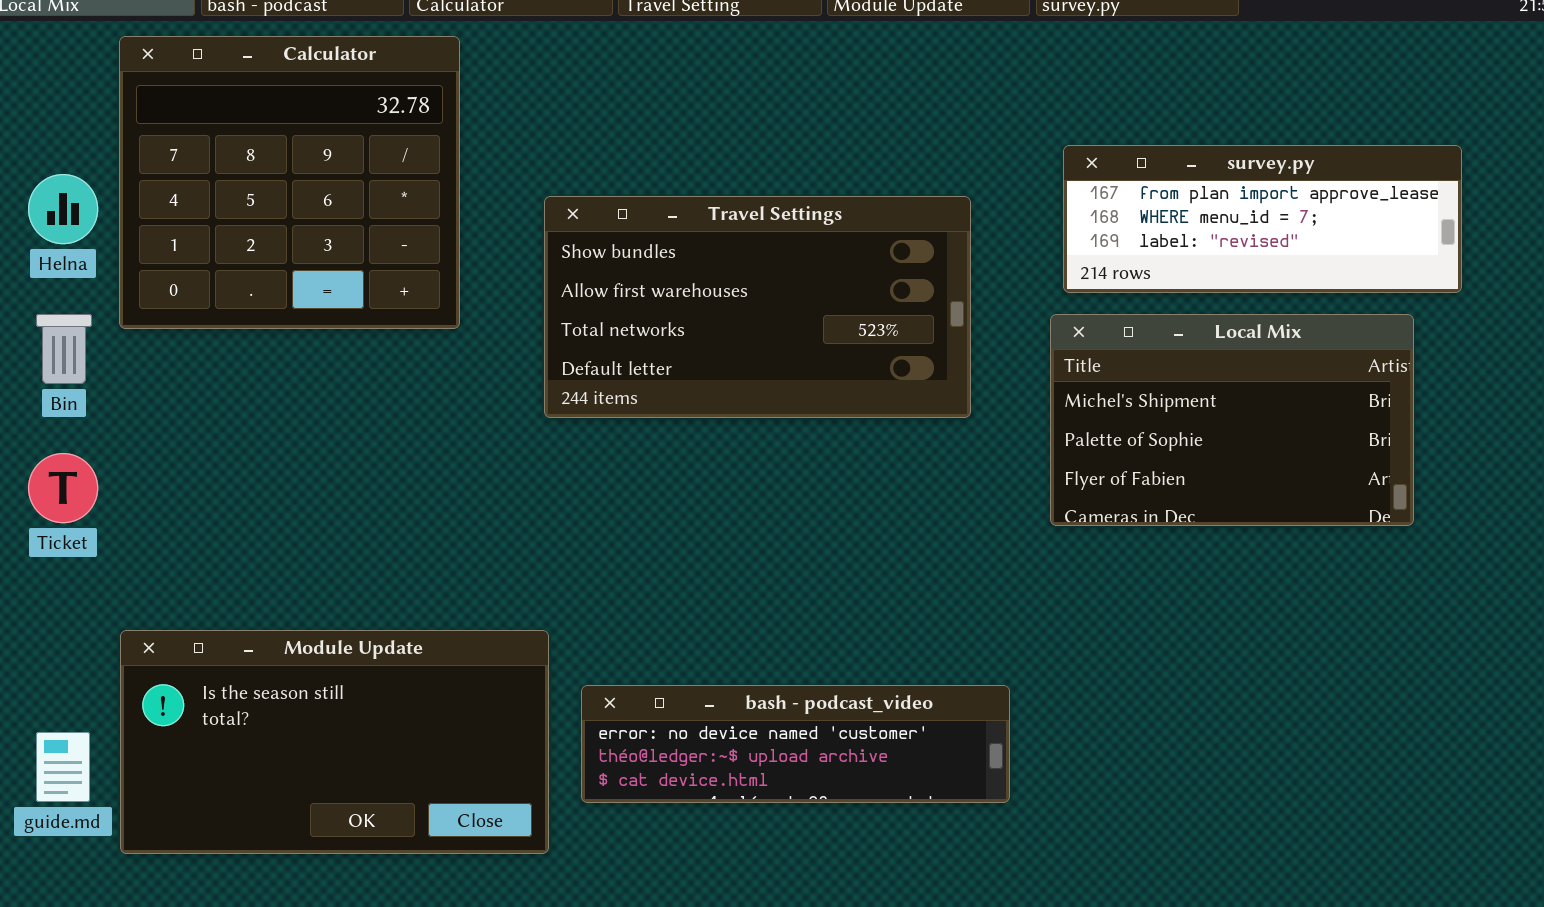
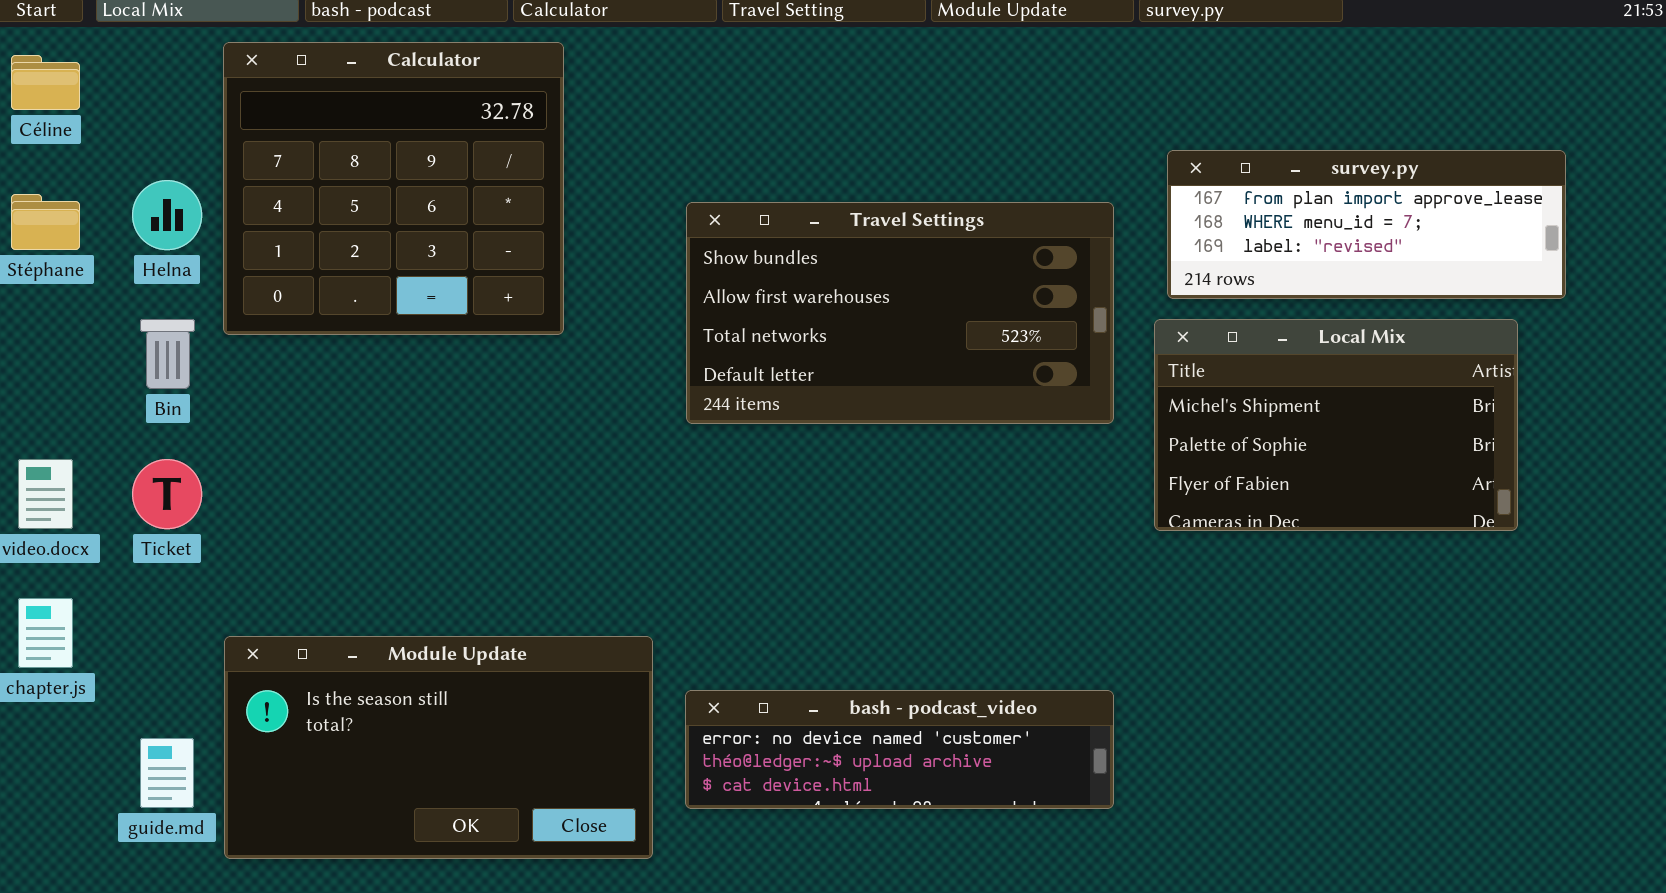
Travel Settings: [544,196,971,418] -> [686,202,1114,424], moved

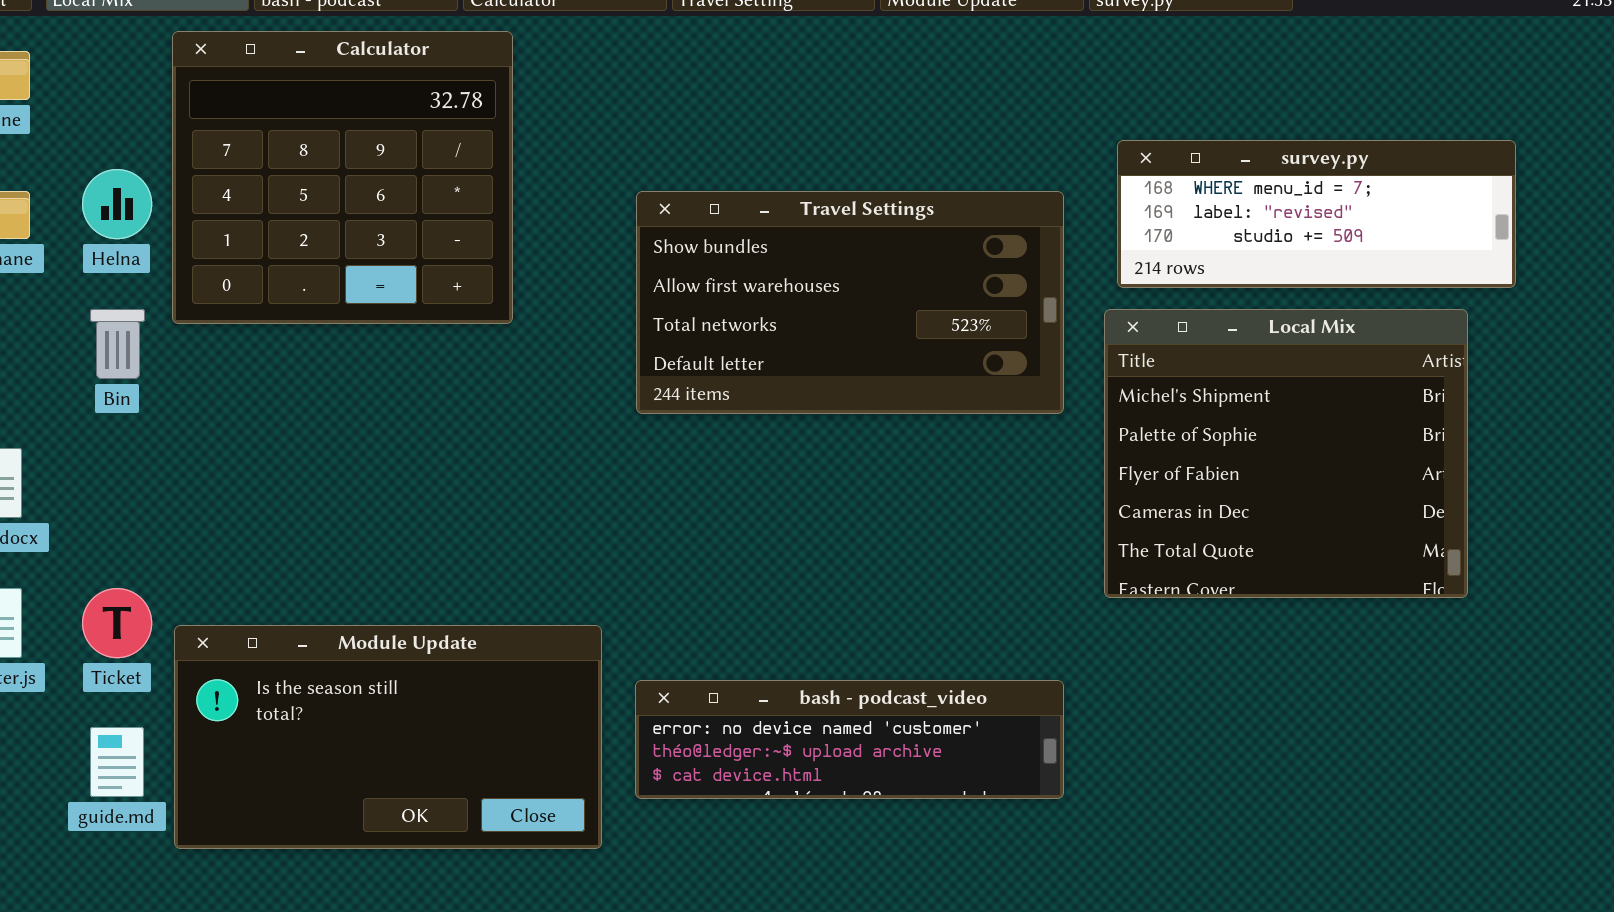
survey.py: [1167,150,1566,299] -> [1117,140,1516,288], scrolled down 1 row
Local Mix: [1154,319,1518,531] -> [1104,309,1468,598], resized
Ticket: [132,459,202,529] -> [82,588,152,658], moved

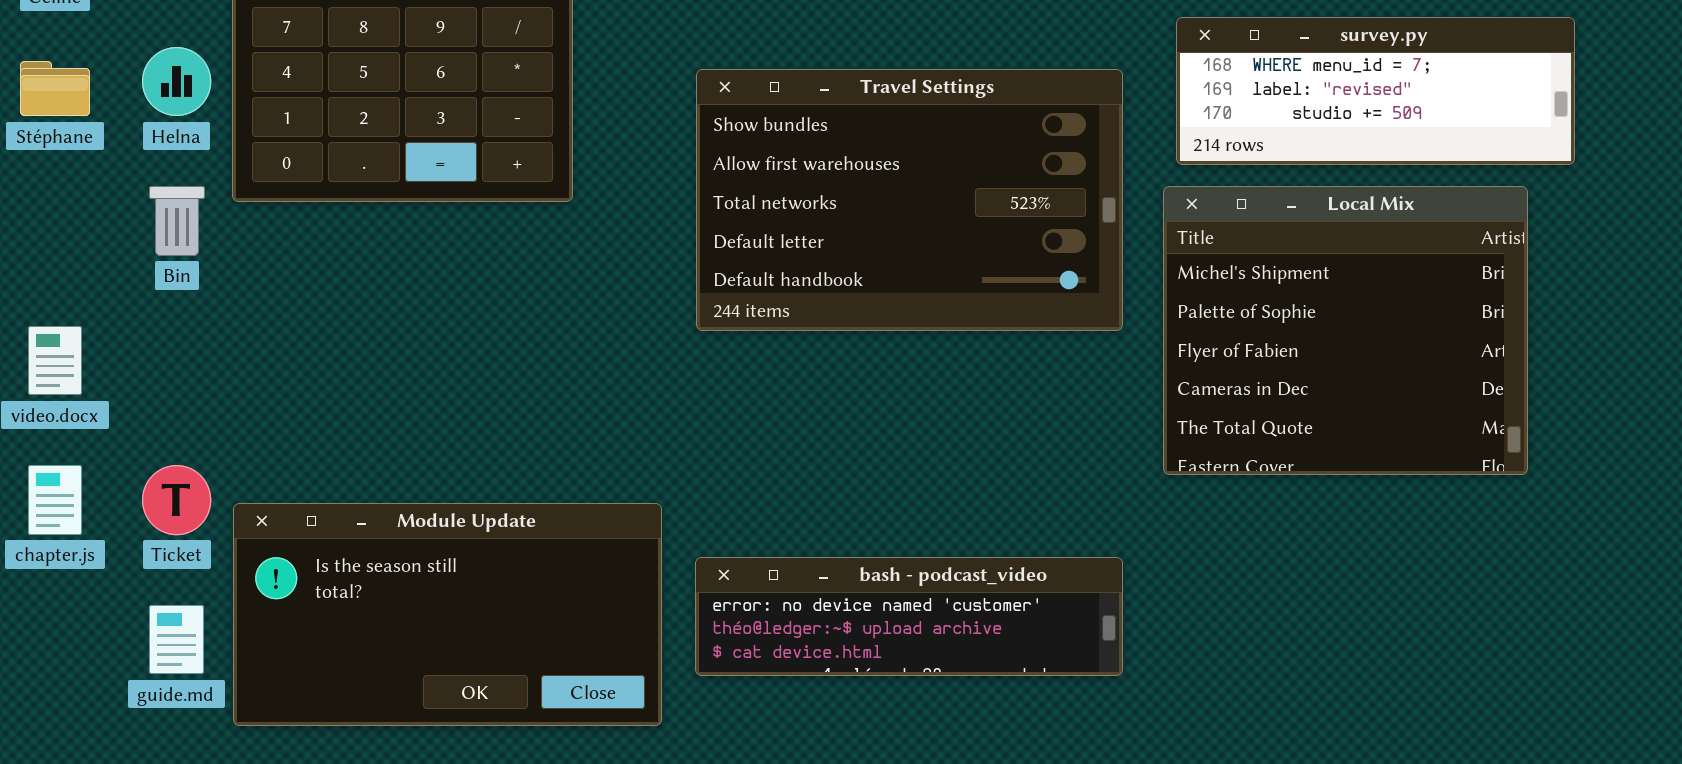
Travel Settings: [636,191,1064,414] -> [696,69,1123,331], resized

